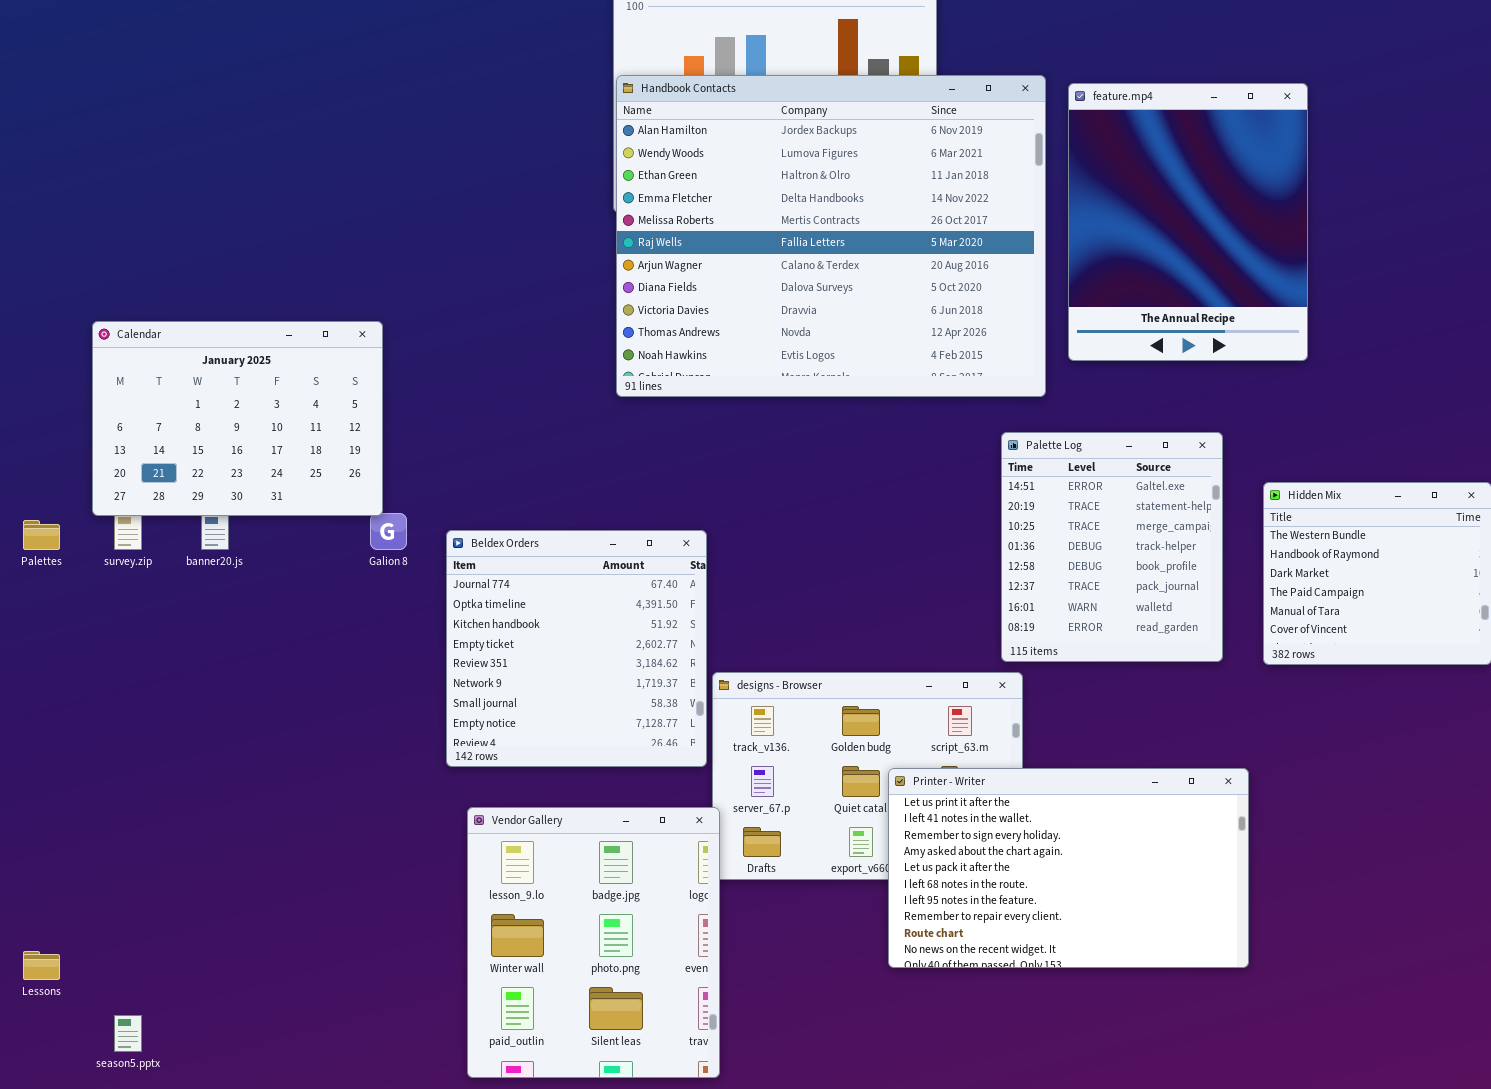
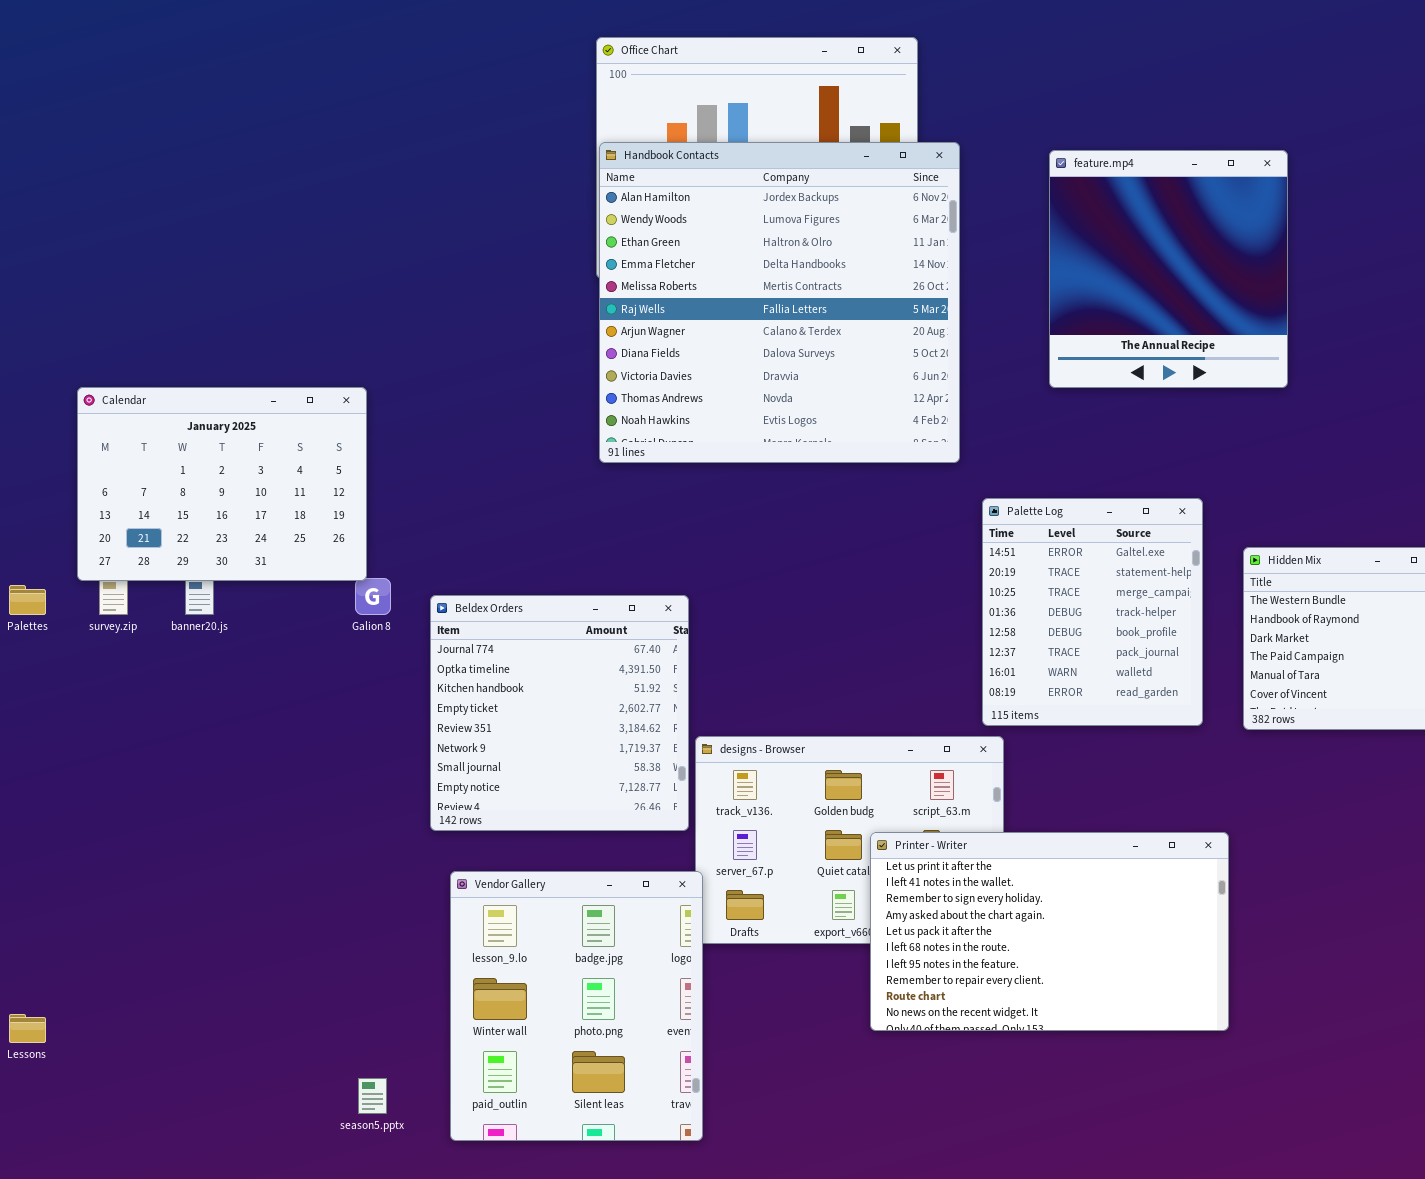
Handbook Contacts: [616,75,1046,397] -> [599,142,960,463], resized
feature.mp4: [1068,83,1308,361] -> [1049,150,1288,388], resized
season5.pptx: [114,1015,142,1052] -> [358,1078,387,1114], moved

